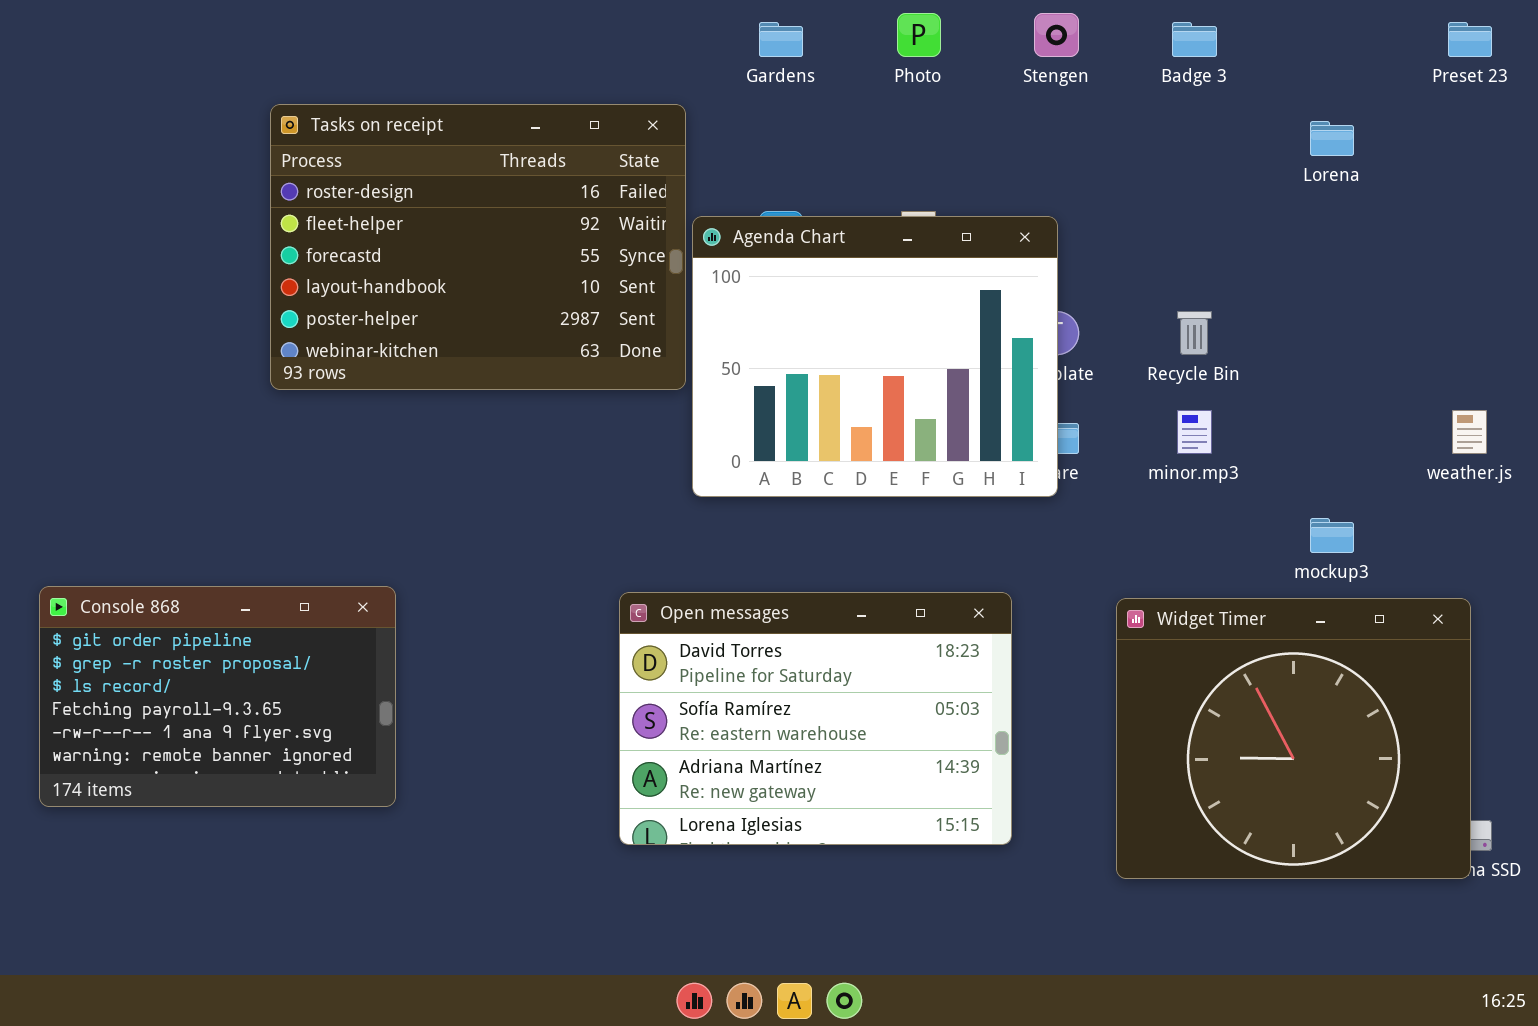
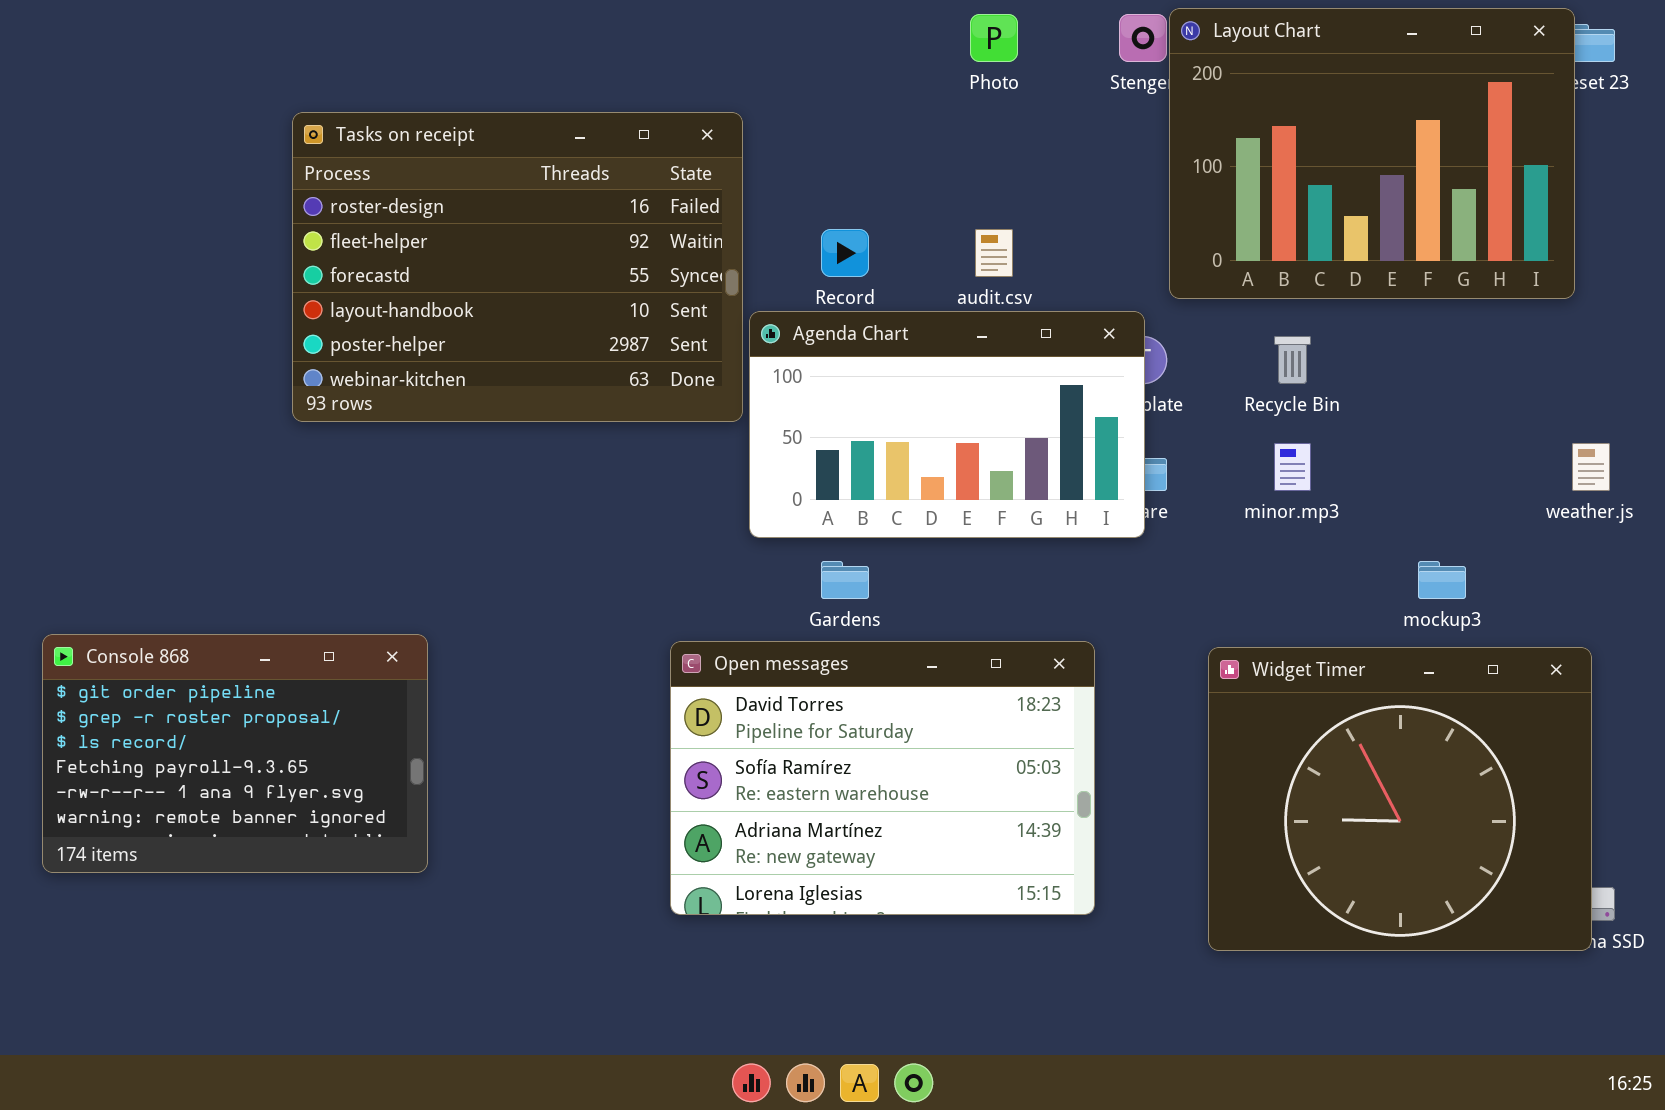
Layout Chart: none -> [1169,8,1575,299], opened
Gardens: [759,22,803,57] -> [821,561,869,599], moved
Agenda Chart: [692,216,1058,497] -> [749,311,1145,538], resized

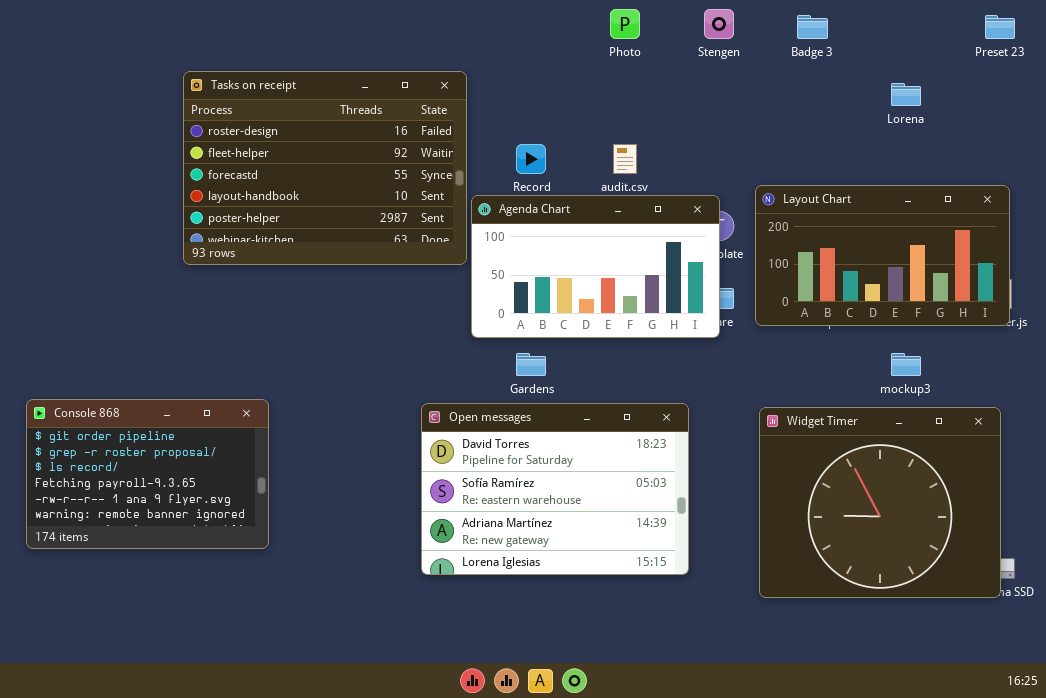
Layout Chart: [1169,8,1575,299] -> [755,185,1010,326], moved, resized

